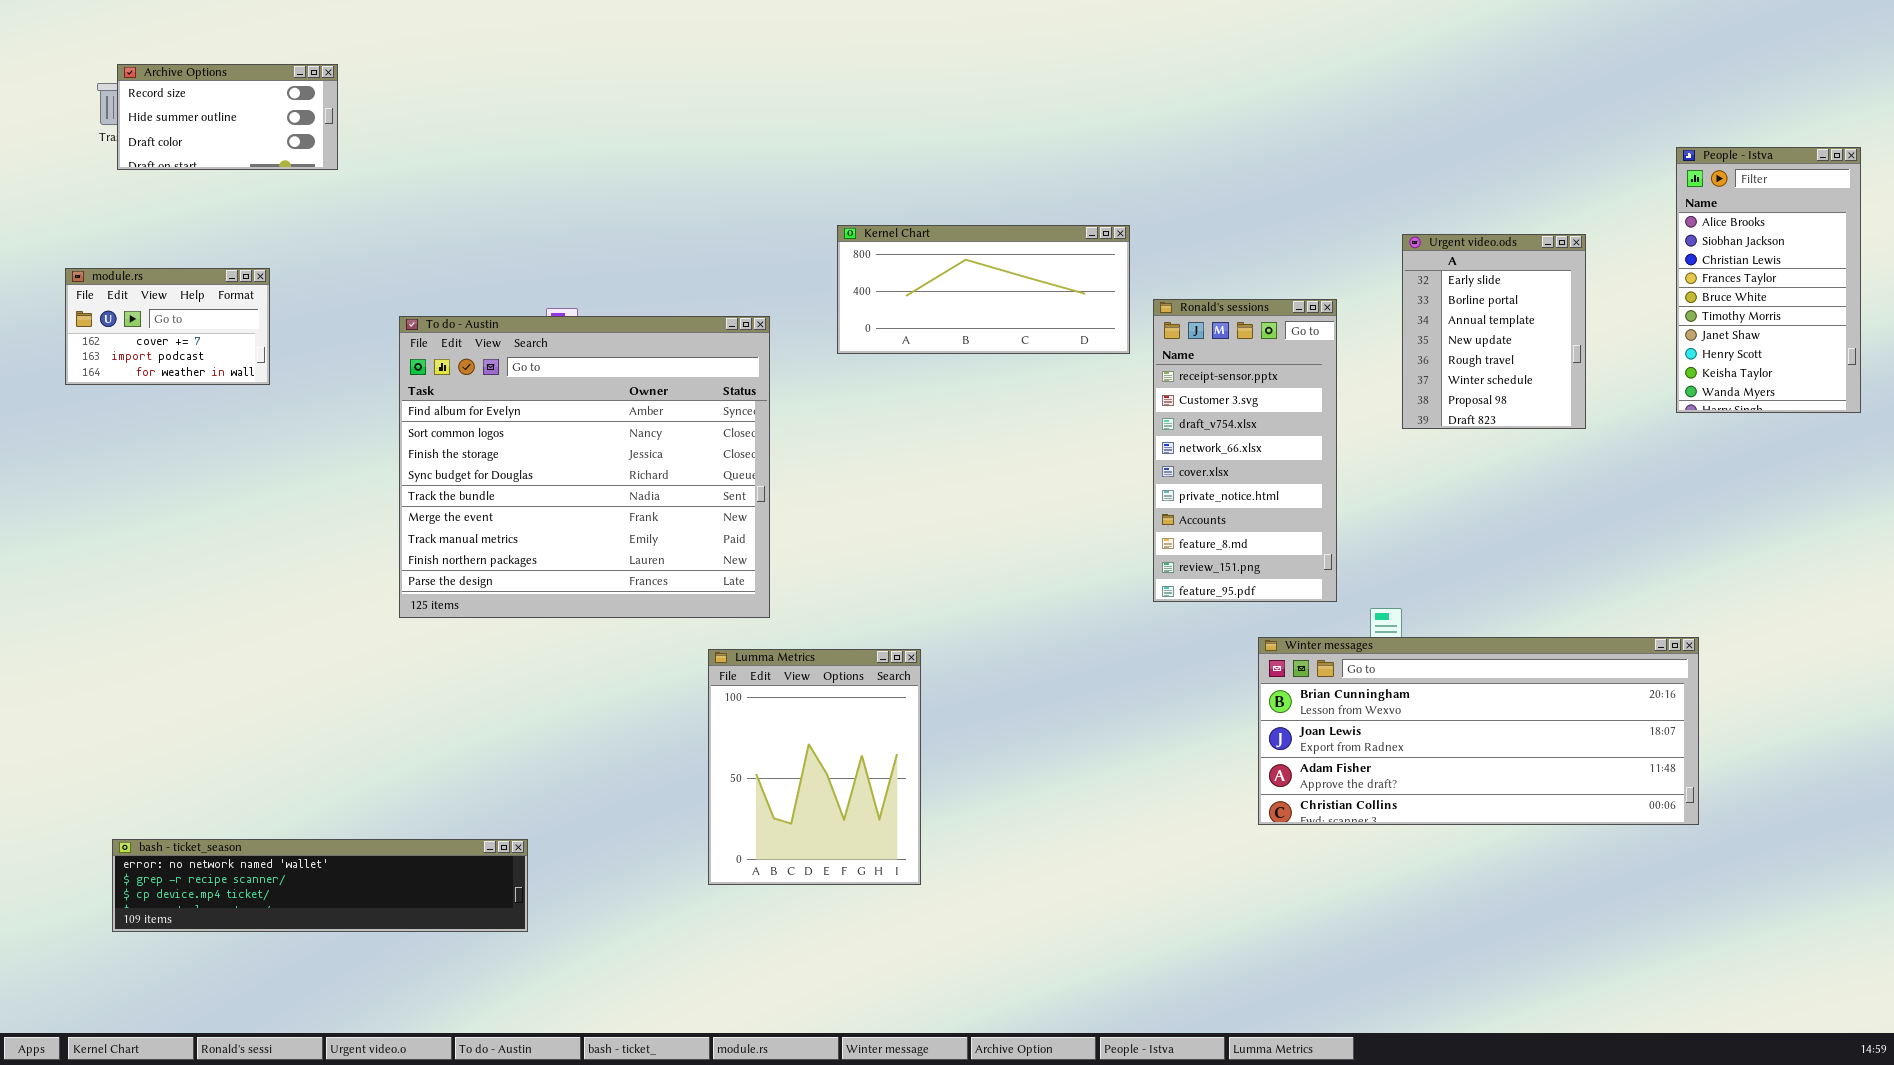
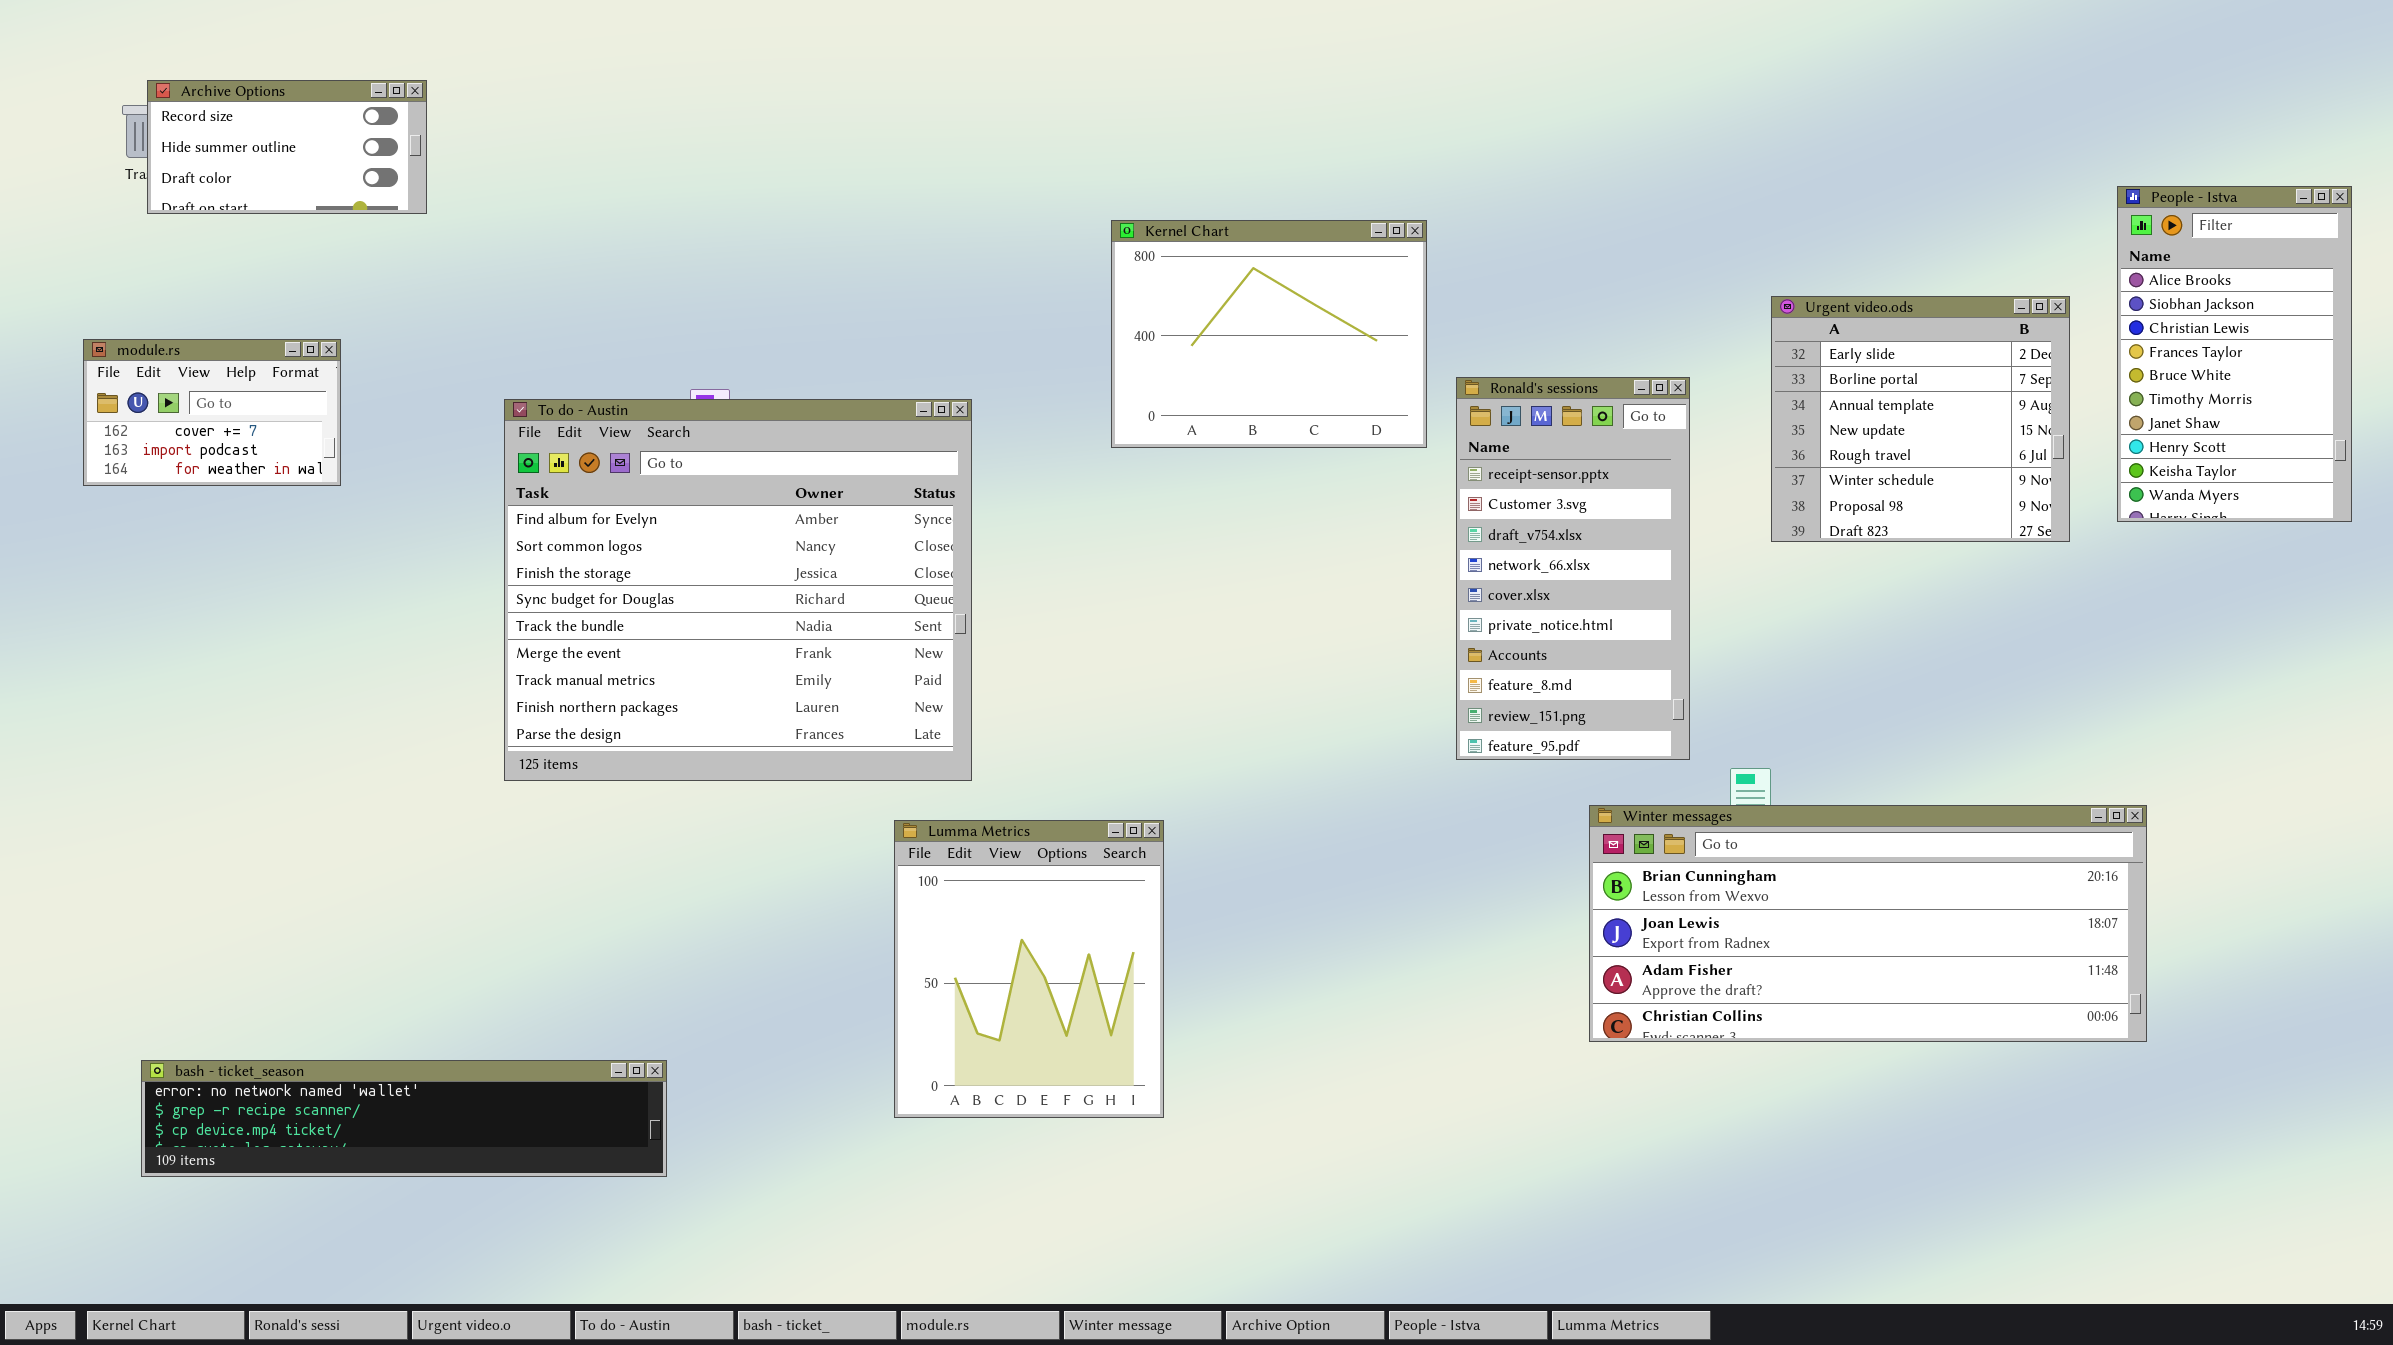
Kernel Chart: [837,225,1130,354] -> [1111,220,1427,448], resized
Urgent video.ods: [1402,234,1586,429] -> [1771,296,2070,542], resized

